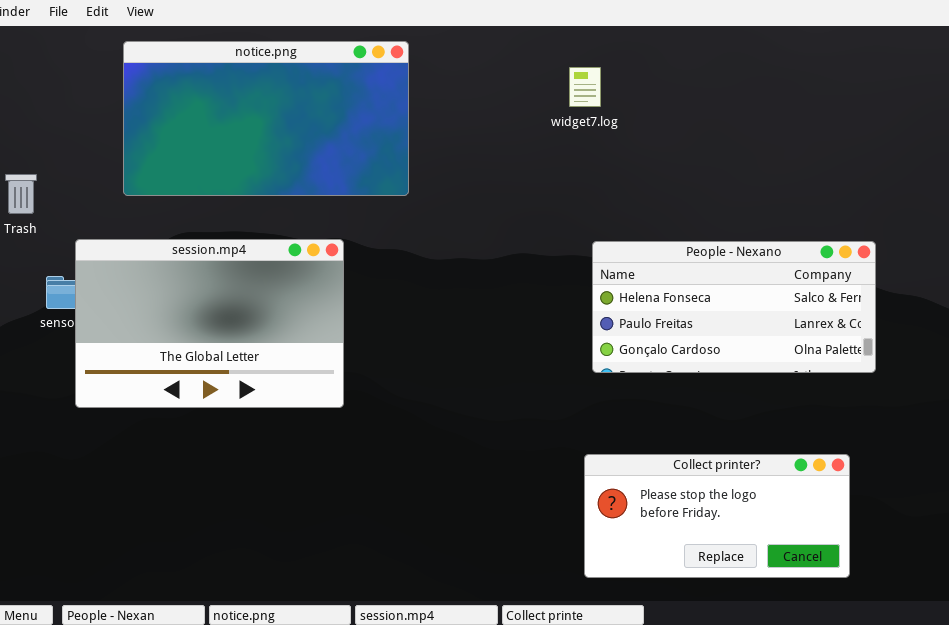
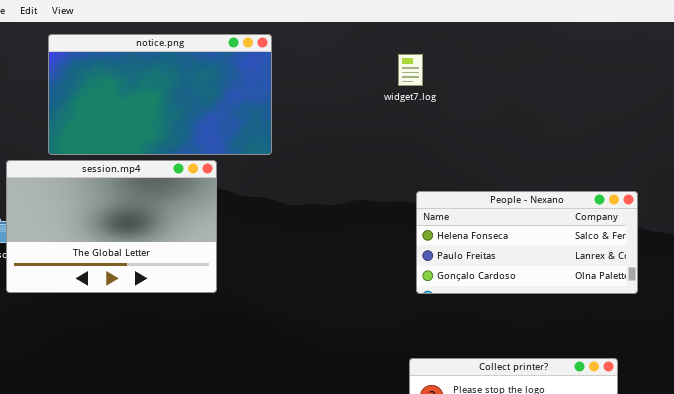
session.mp4: [75,239,344,408] -> [6,160,217,293], moved

